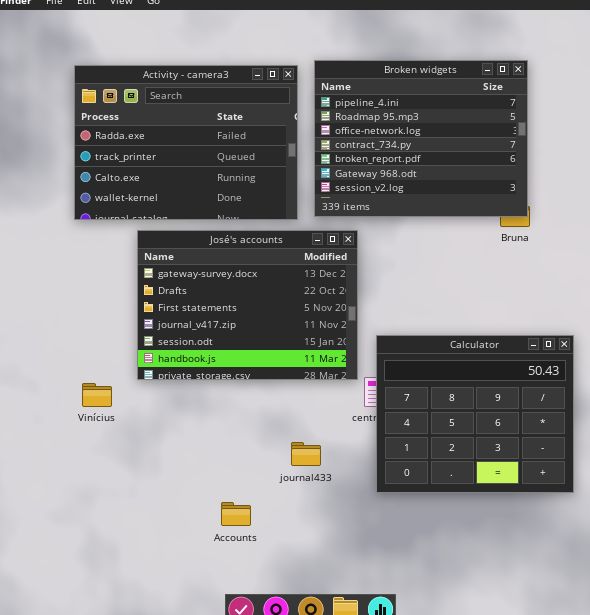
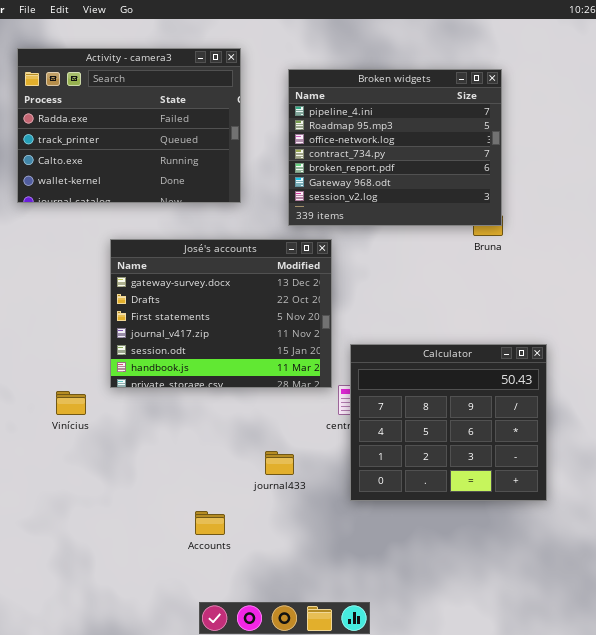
Activity - camera3: [74,65,298,220] -> [17,48,241,203], moved

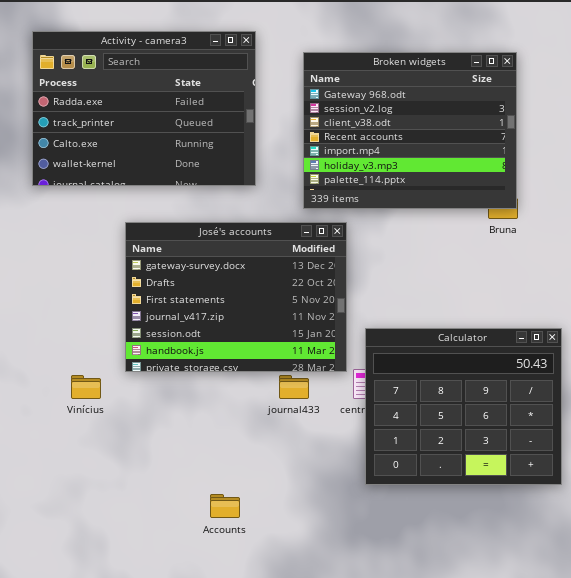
Broken widgets: [288,69,502,226] -> [303,52,517,209], scrolled down 5 rows
journal433: [265,451,294,475] -> [279,375,309,399], moved

